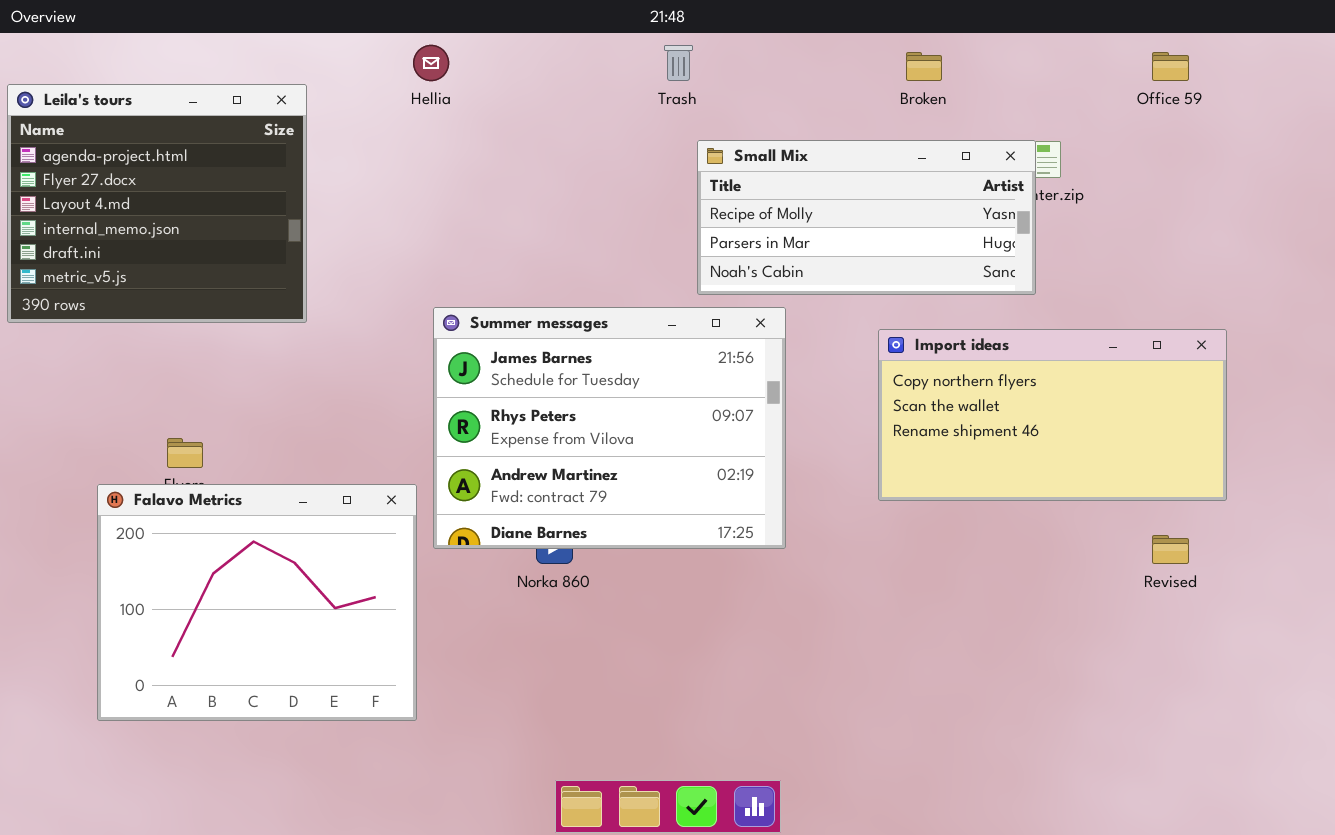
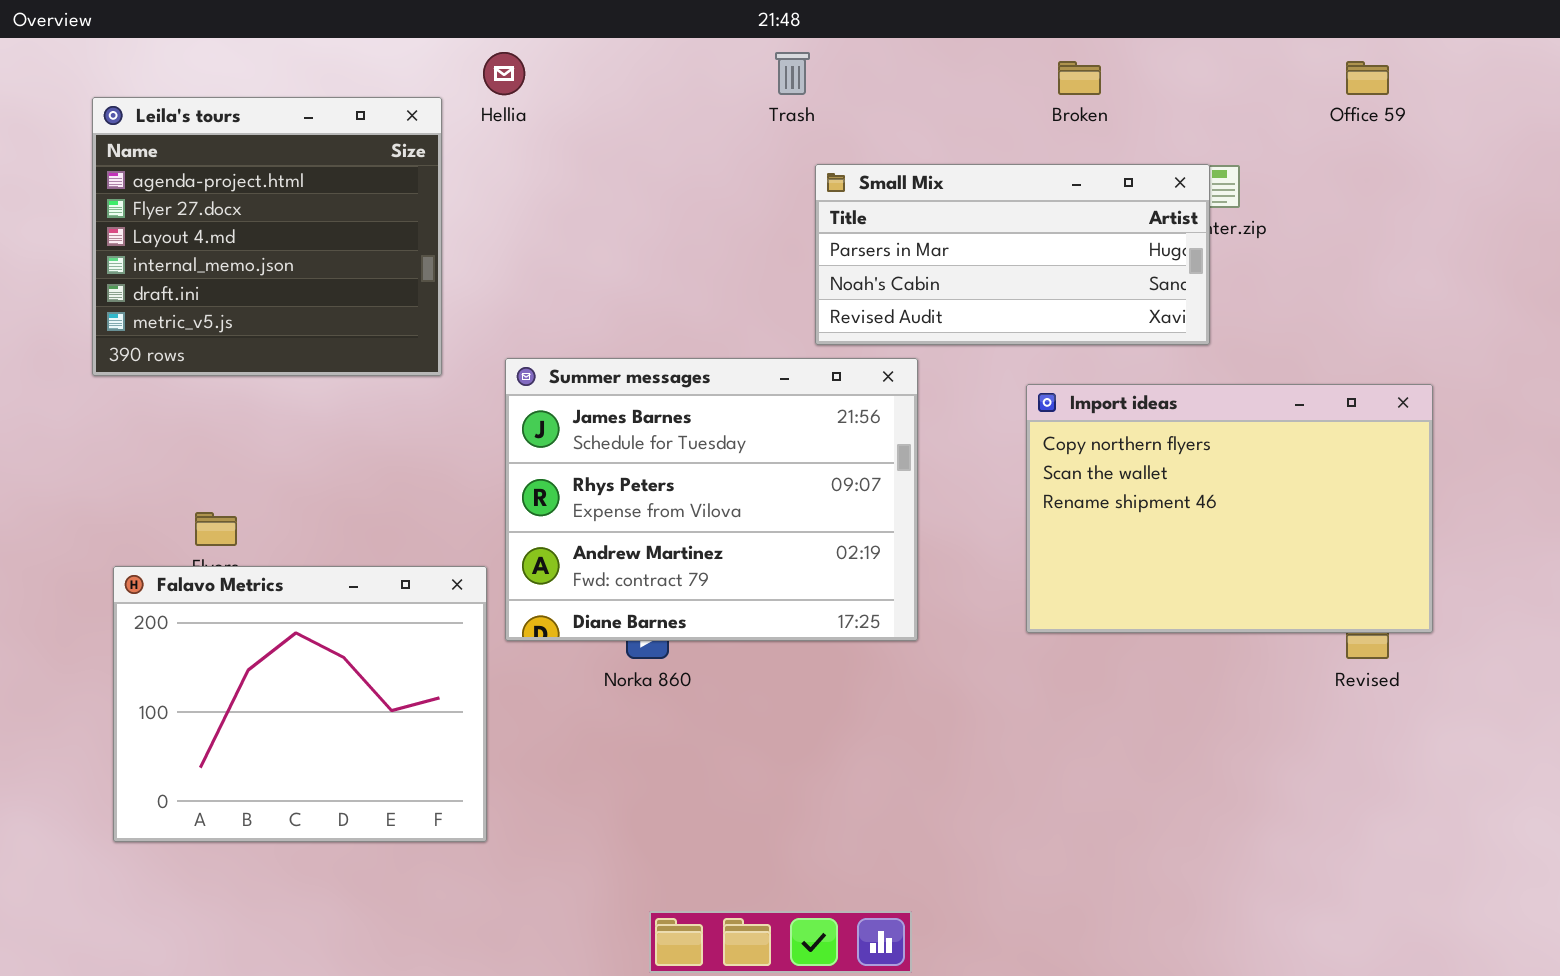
Leila's tours: [7,84,307,323] -> [92,97,442,376], moved
Small Mix: [697,140,1036,295] -> [815,164,1210,345], scrolled down 1 row
Import ideas: [878,329,1227,501] -> [1026,384,1433,633], resized

